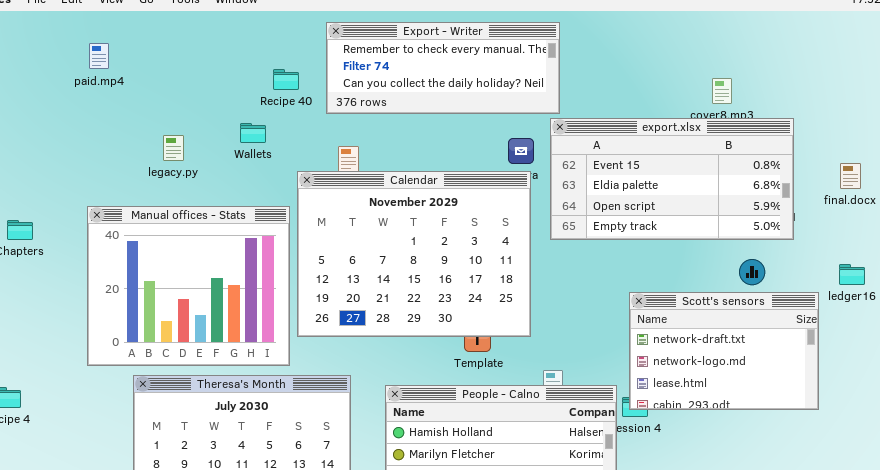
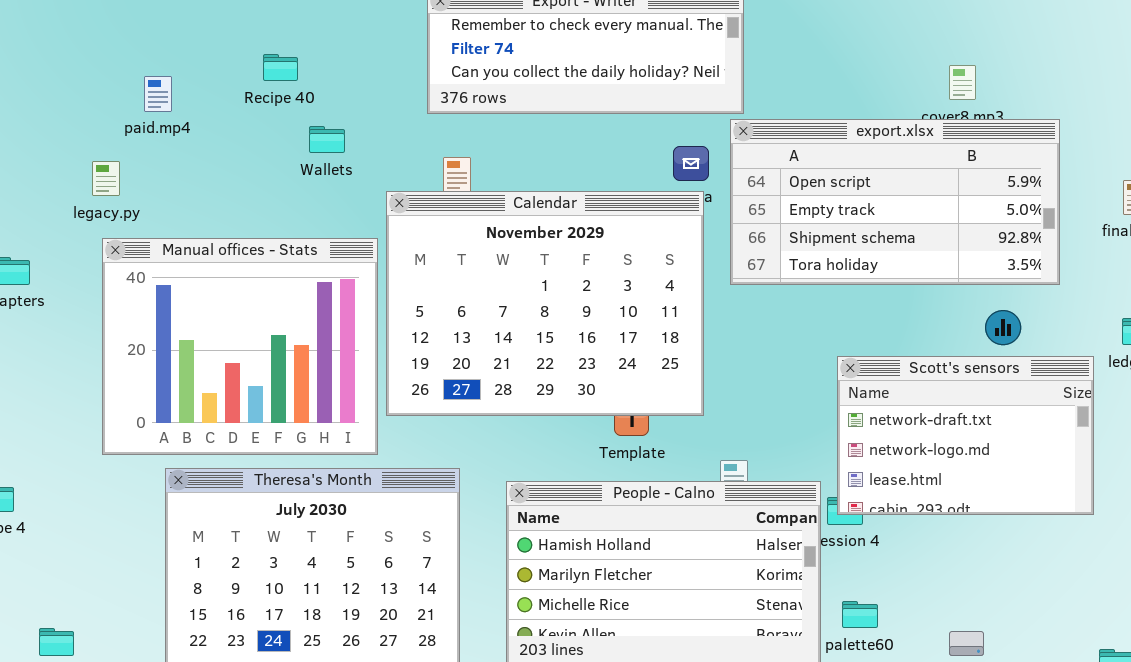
paid.mp4: [89,43,109,69] -> [144,76,172,112], moved
Recipe 40: [273,69,299,90] -> [263,54,298,81], moved
export.xlsx: [550,118,794,240] -> [730,119,1060,285], scrolled down 2 rows
legacy.py: [163,135,184,161] -> [92,161,120,196], moved

